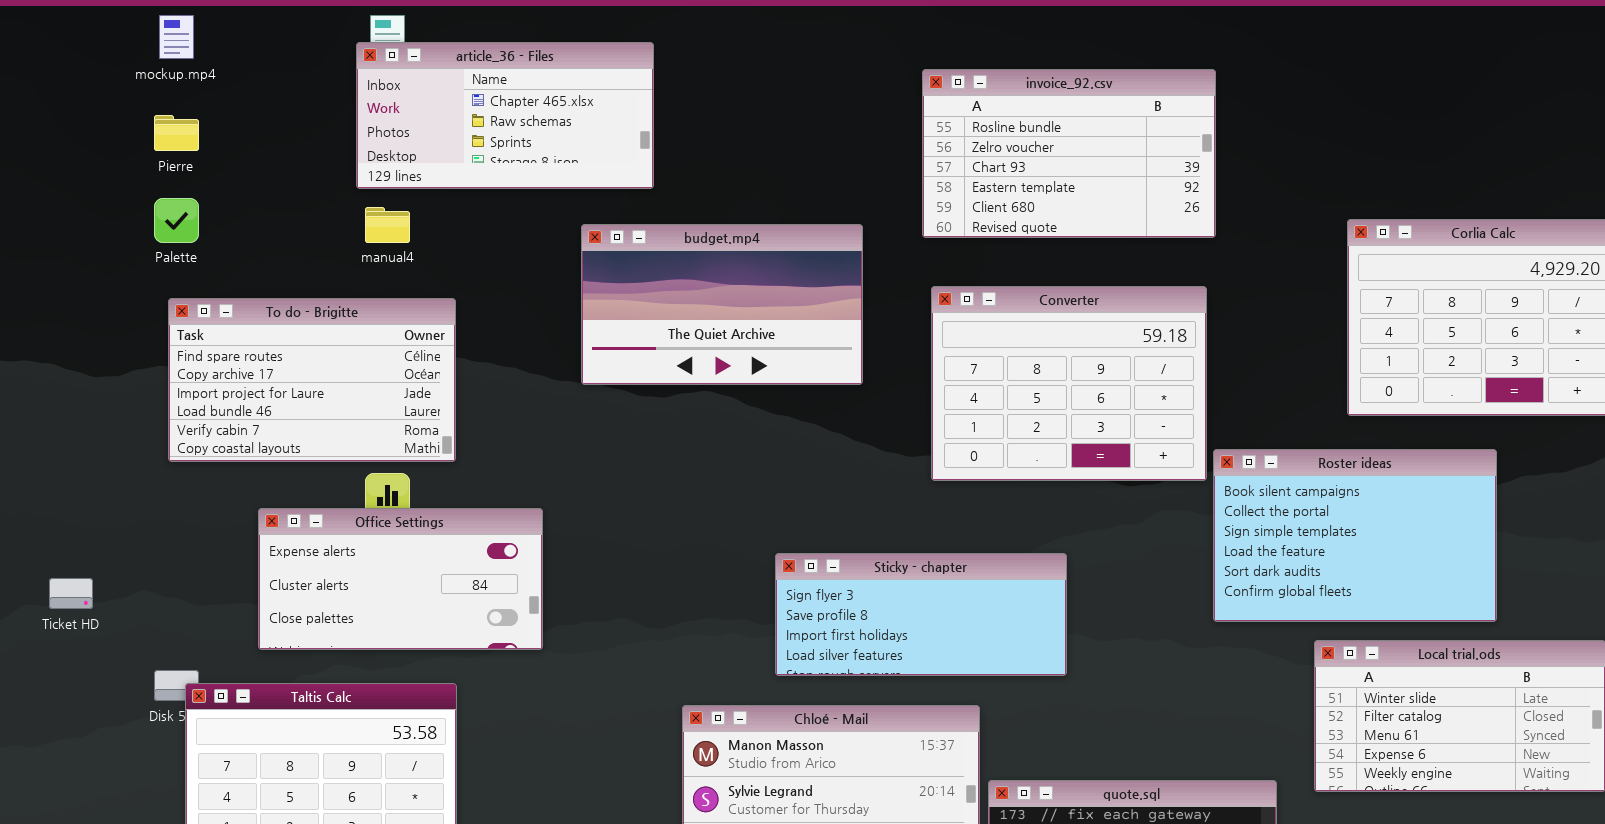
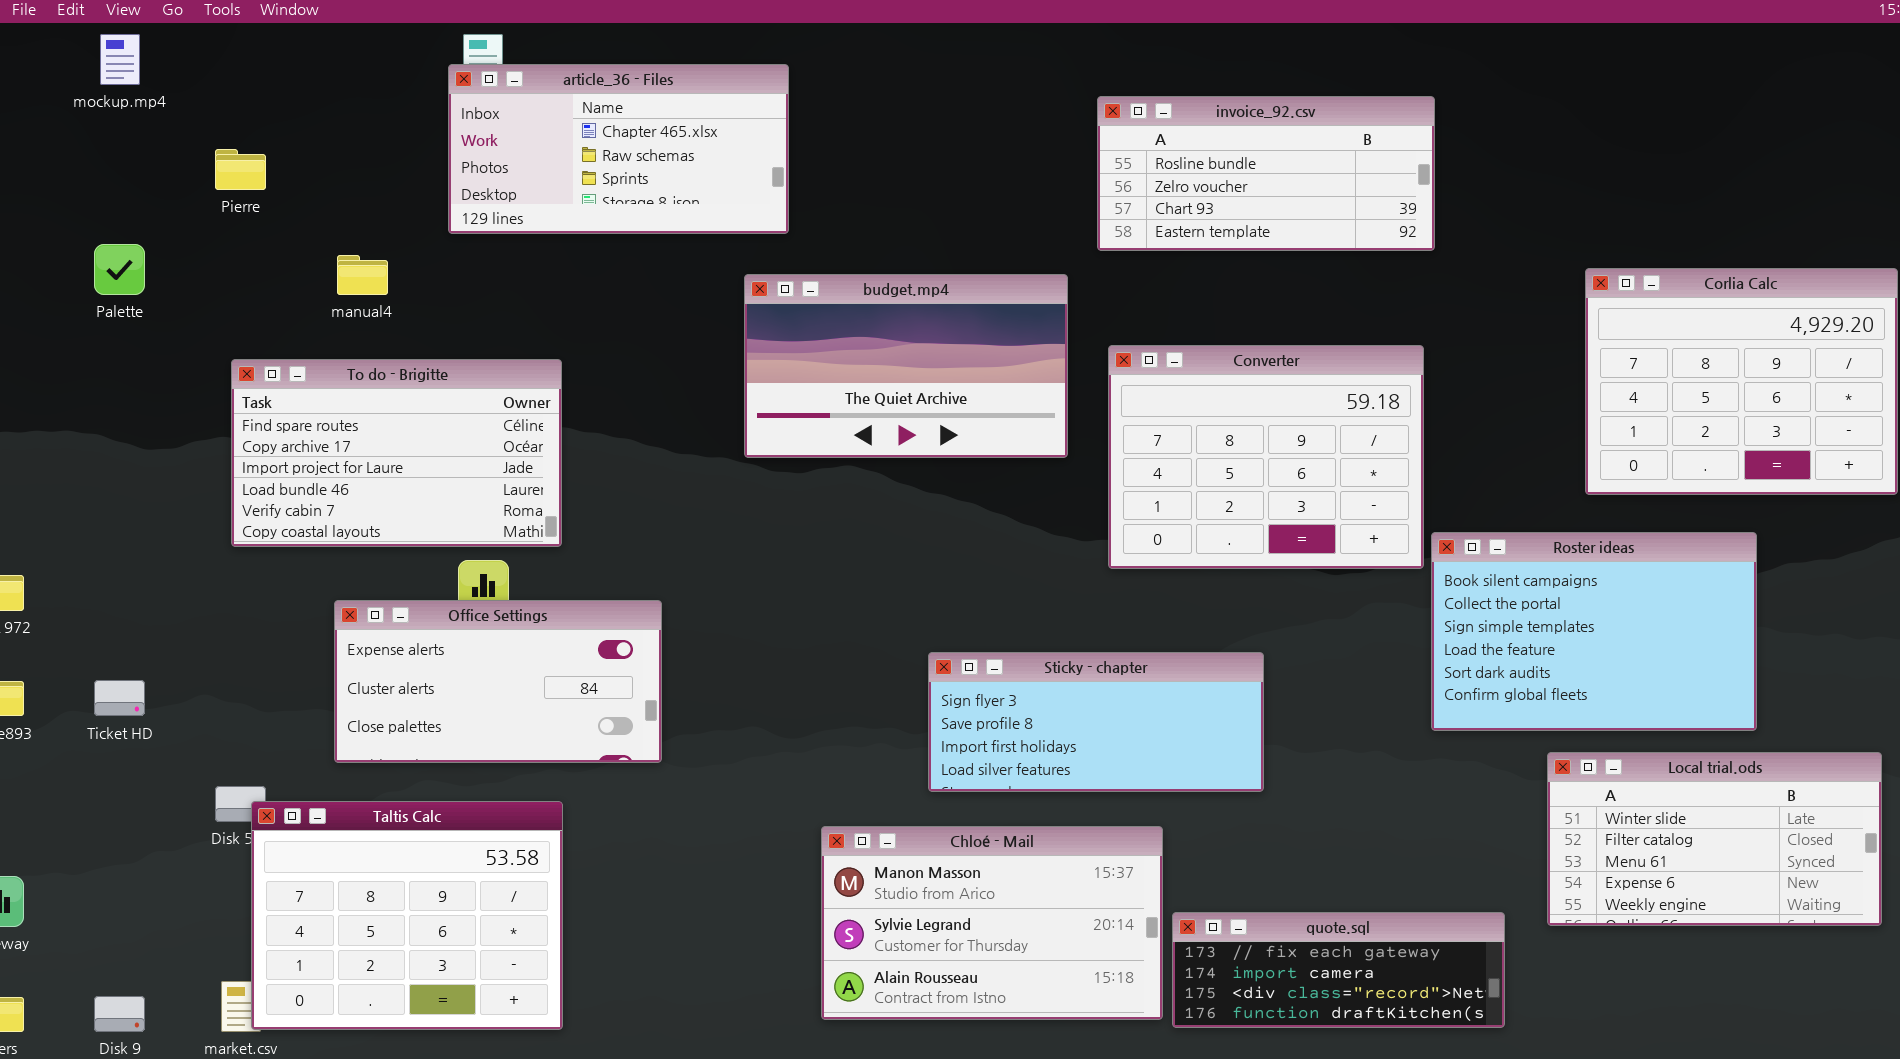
mockup.mp4: [159,15,194,59] -> [100,34,140,85], moved
invoice_92.csv: [922,69,1216,238] -> [1097,96,1435,251], resized
Palette: [154,198,199,243] -> [94,244,145,295], moved
manual4: [365,207,410,243] -> [337,255,388,295], moved
budget.mp4: [581,224,863,385] -> [744,274,1068,458], moved

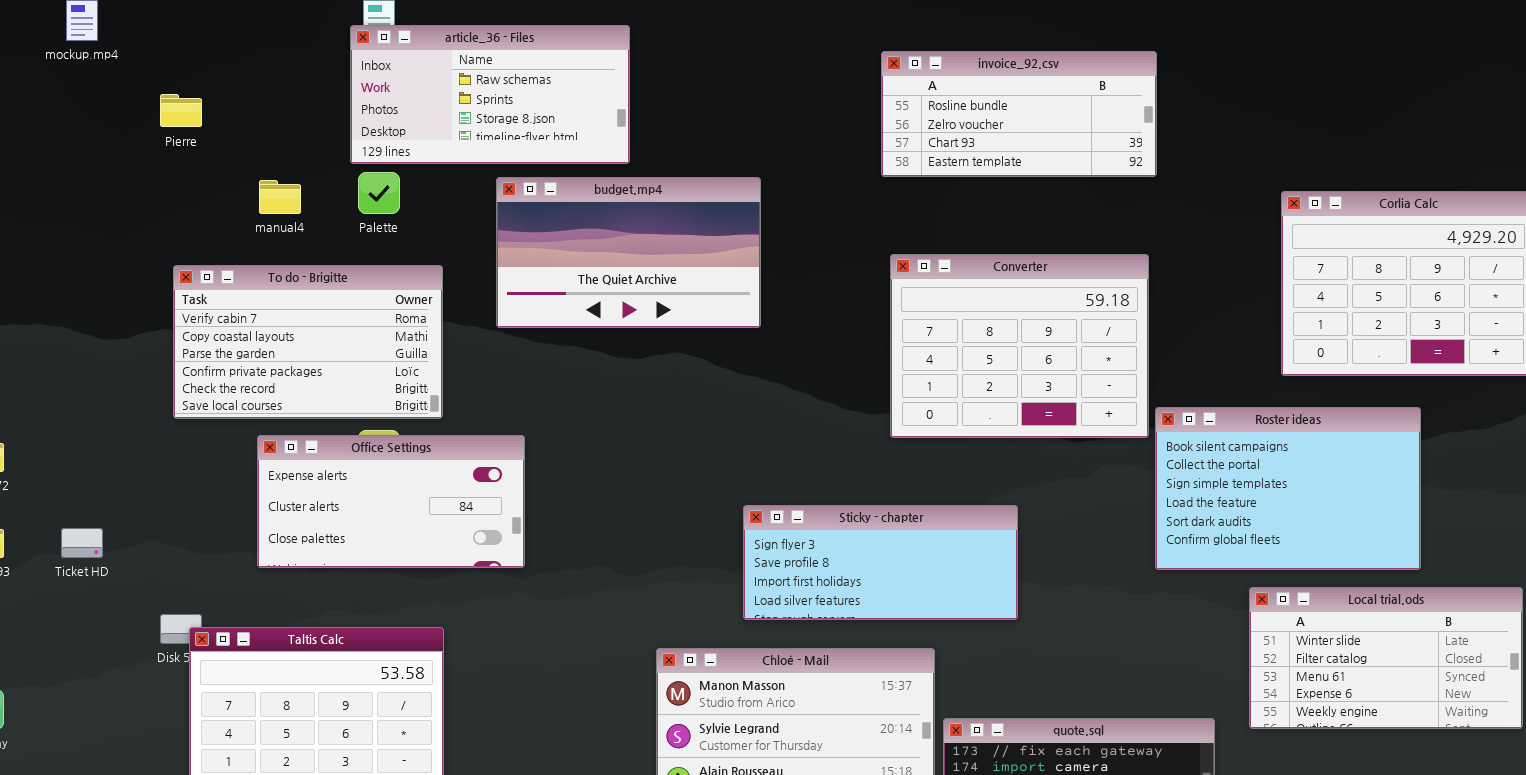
article_36 - Files: [448,64,789,234] -> [350,25,630,164], scrolled down 1 row
Palette: [94,244,145,295] -> [358,172,400,214], moved
budget.mp4: [744,274,1068,458] -> [496,177,761,328], moved
To do - Brigitte: [231,359,562,547] -> [173,265,443,419], scrolled down 4 rows
Office Settings: [334,600,662,763] -> [257,435,525,568], moved

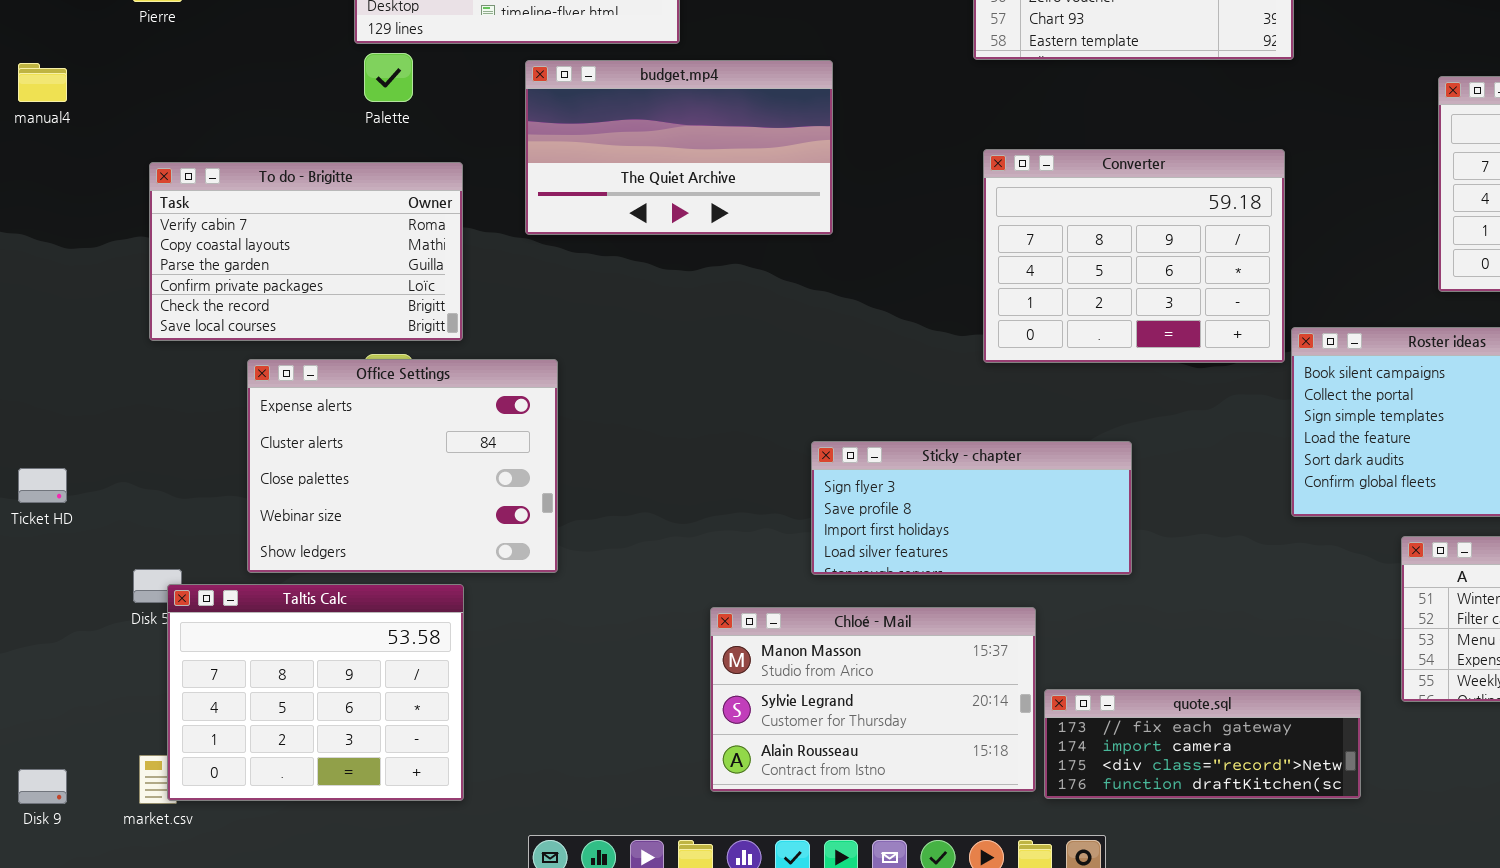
manual4: [259,180,301,214] -> [18,63,67,102], moved
Office Settings: [257,435,525,568] -> [247,359,558,573], resized

